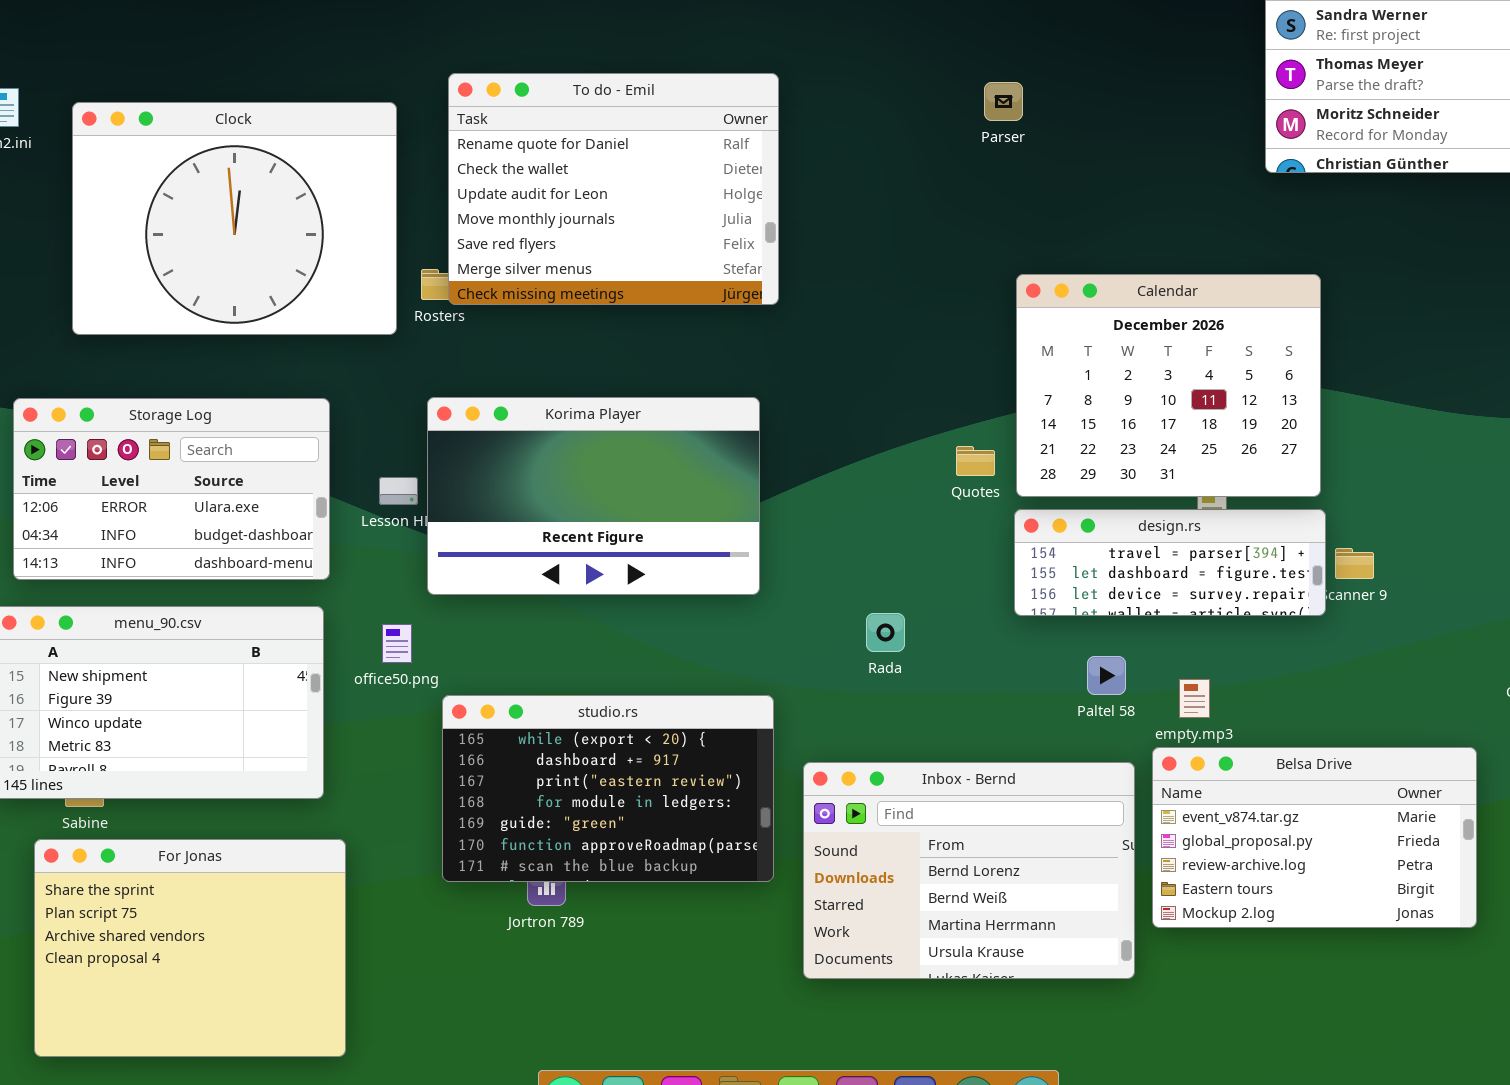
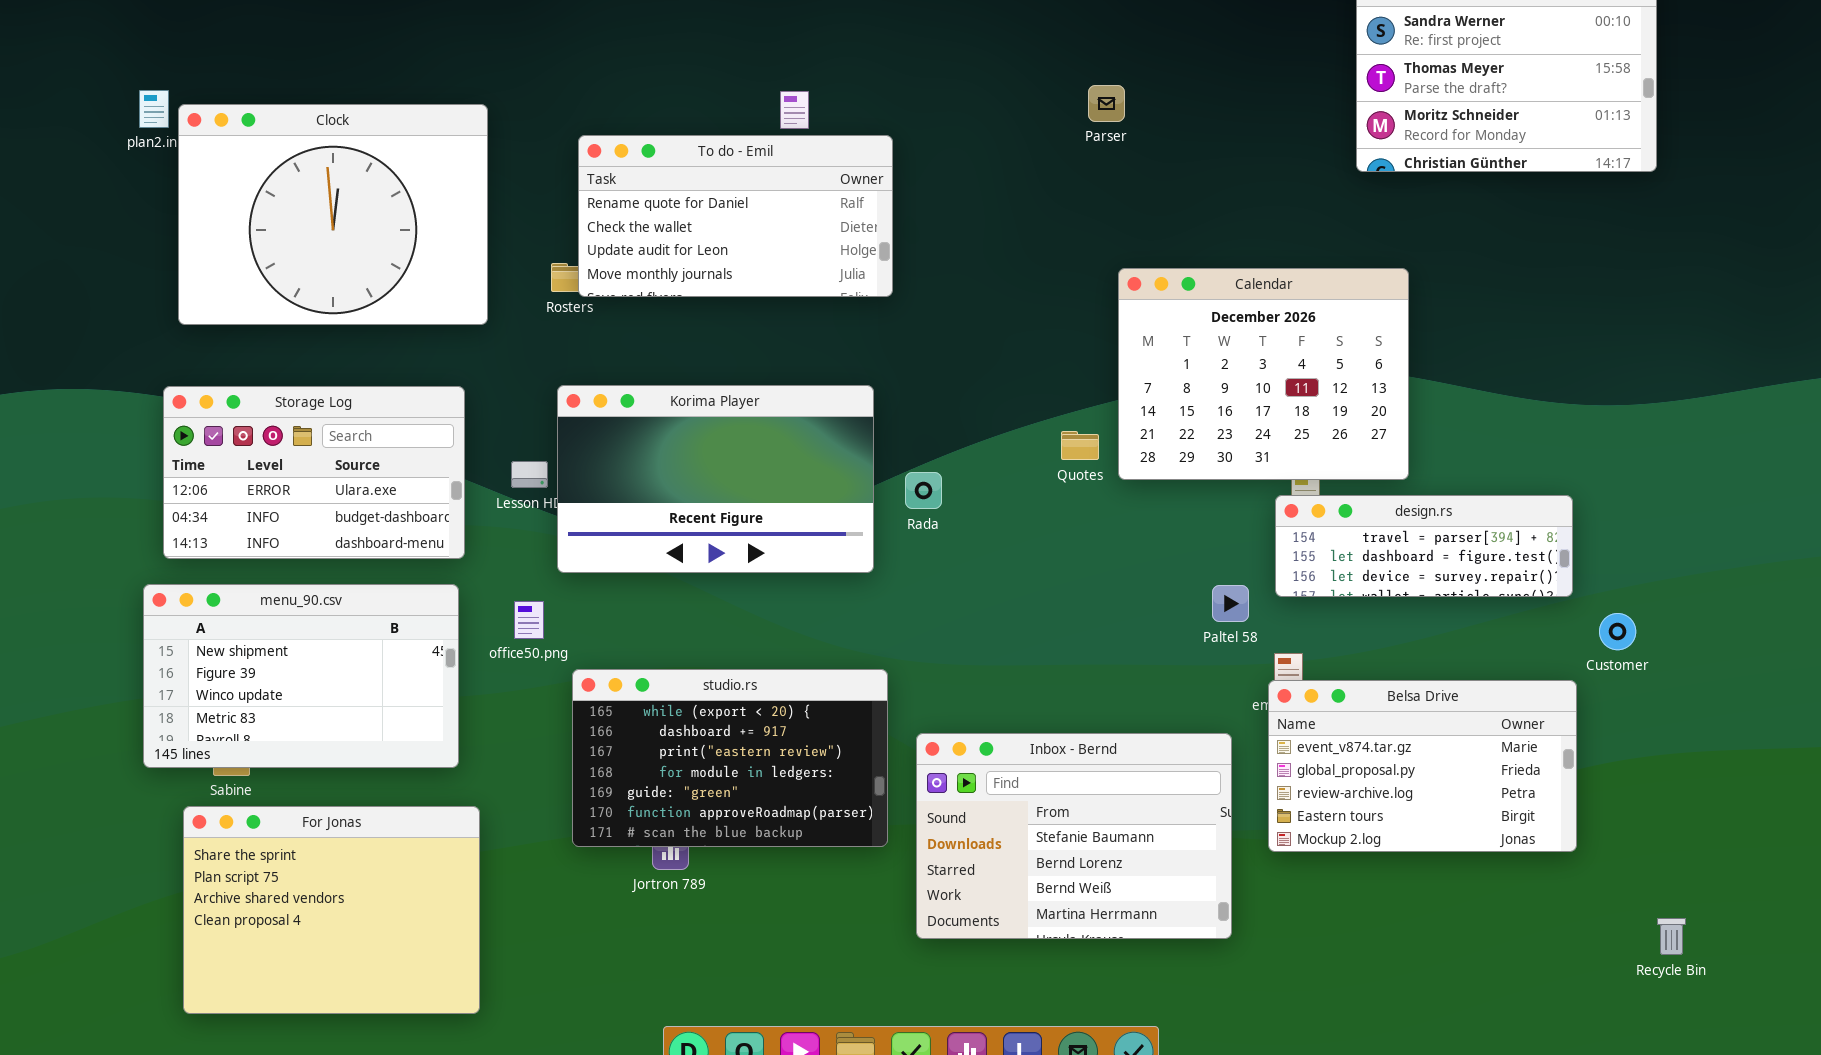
To do - Emil: [448,73,779,305] -> [578,135,893,297], resized
Clock: [72,102,397,335] -> [178,104,488,325], moved
design.rs: [1014,509,1326,616] -> [1275,495,1573,597], moved
Rada: [866,613,905,652] -> [905,472,942,509], moved
Paltel 58: [1087,656,1126,695] -> [1212,585,1249,622], moved
Belsa Drive: [1152,747,1477,928] -> [1268,680,1577,852], moved
Inbox - Bernd: [803,762,1135,979] -> [916,733,1232,939], scrolled up 1 row

